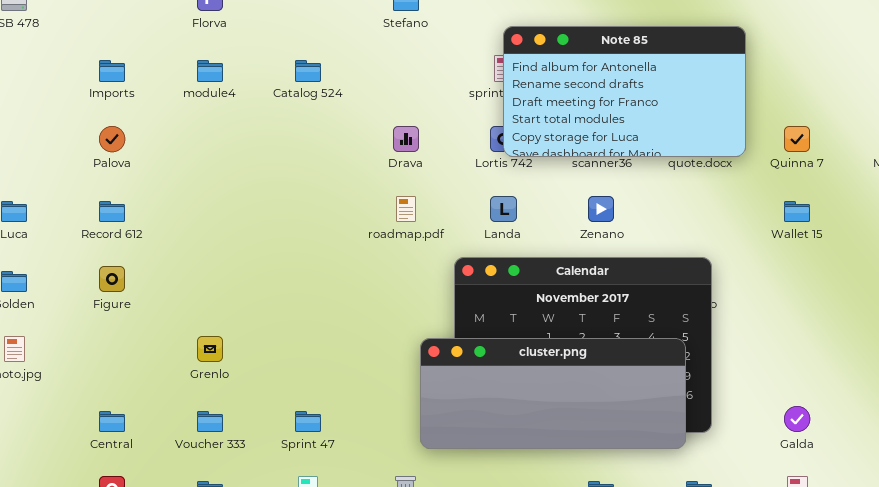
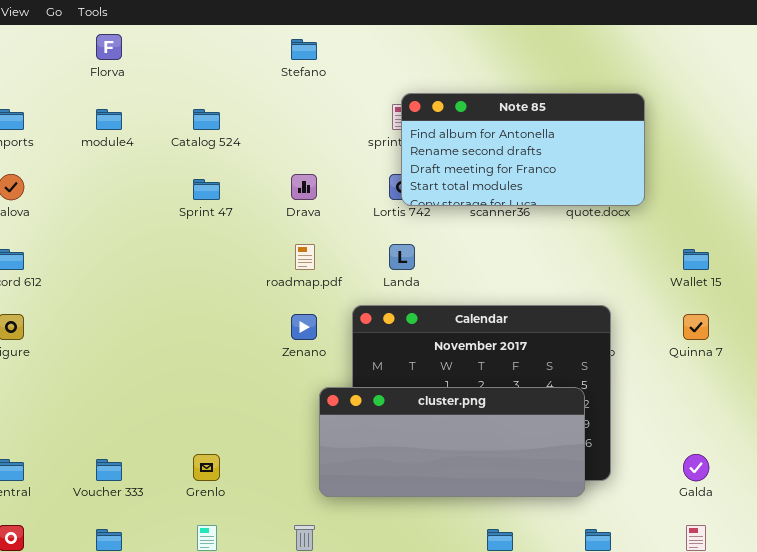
Note 85: [503,26,746,157] -> [401,93,645,206], resized
Quinna 7: [784,126,810,152] -> [683,314,709,340], moved
Zenano: [588,196,614,222] -> [291,314,317,340], moved
Grenlo: [197,336,223,362] -> [193,454,220,481], moved
Sprint 47: [295,411,321,432] -> [193,179,220,200], moved

